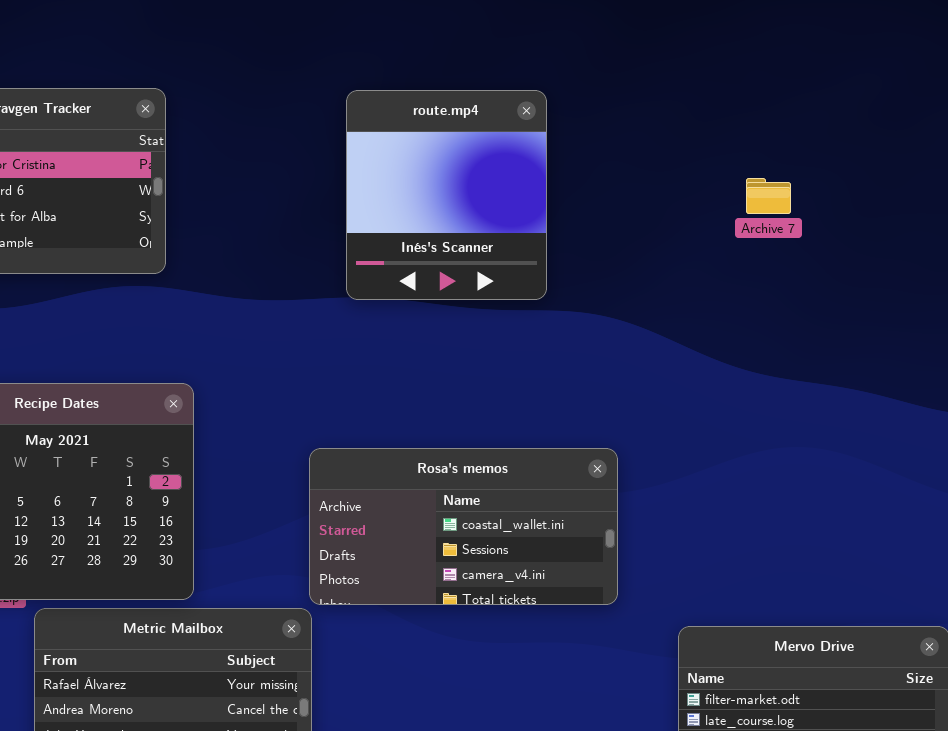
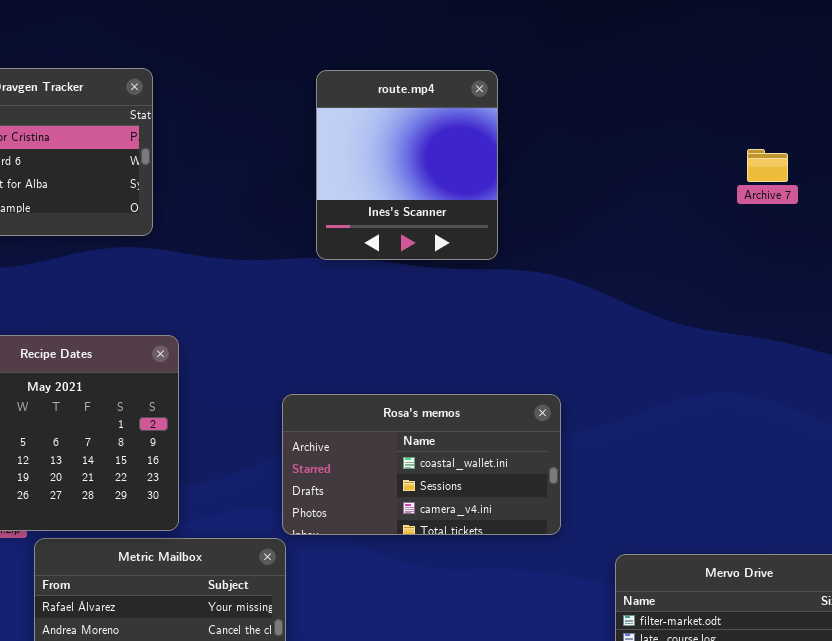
Archive 7: [746,178,791,214] -> [747,149,788,182], moved

